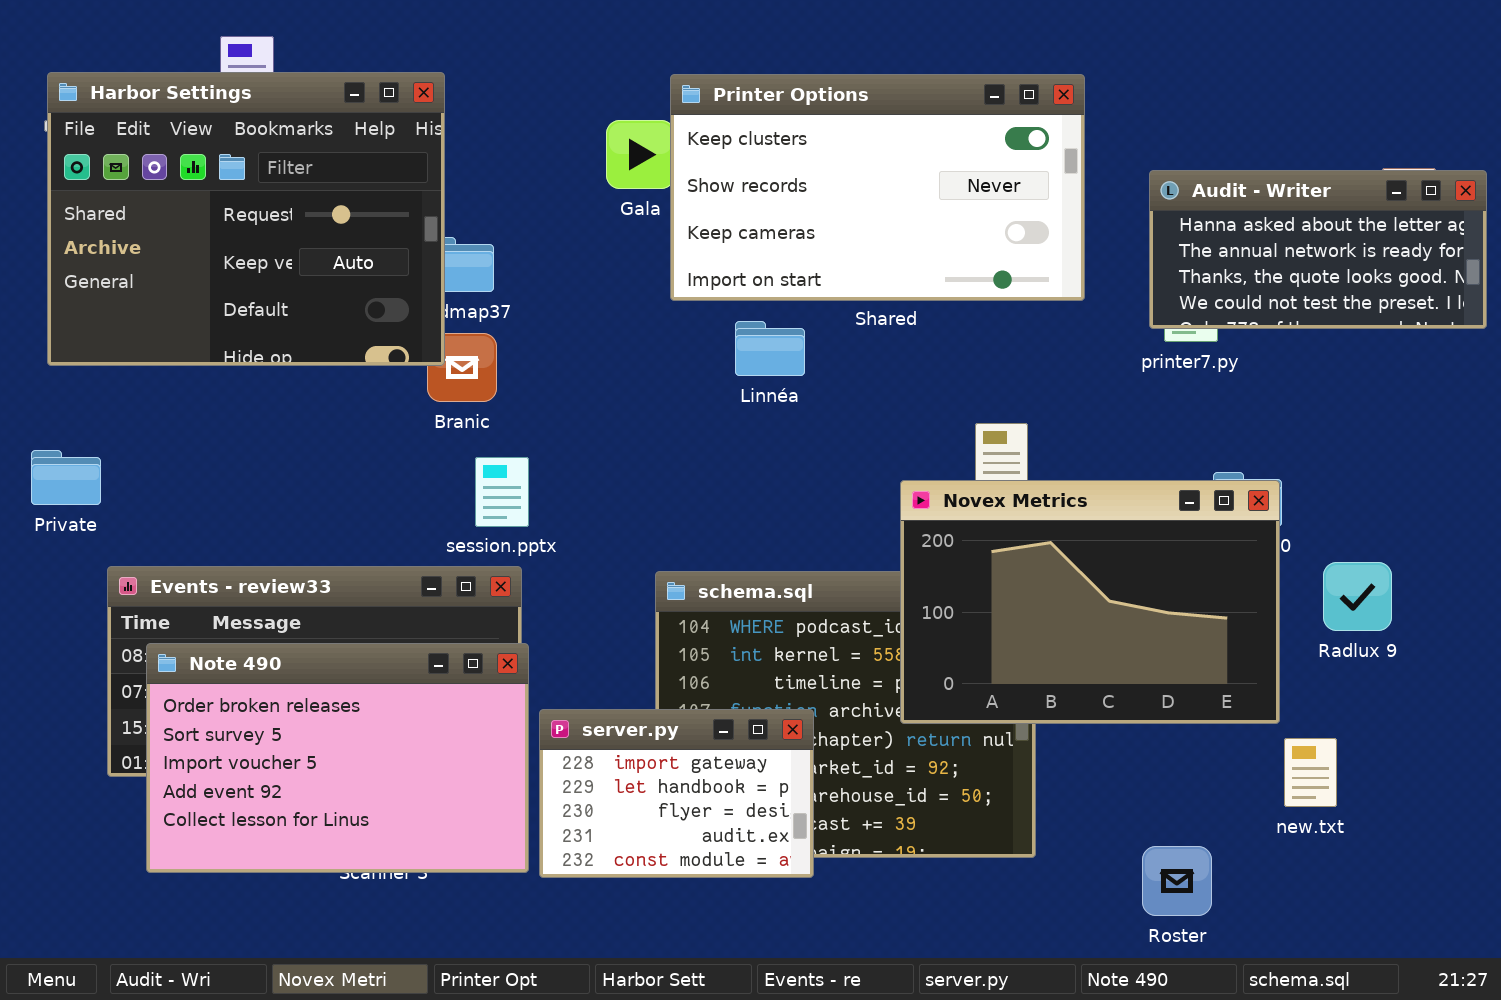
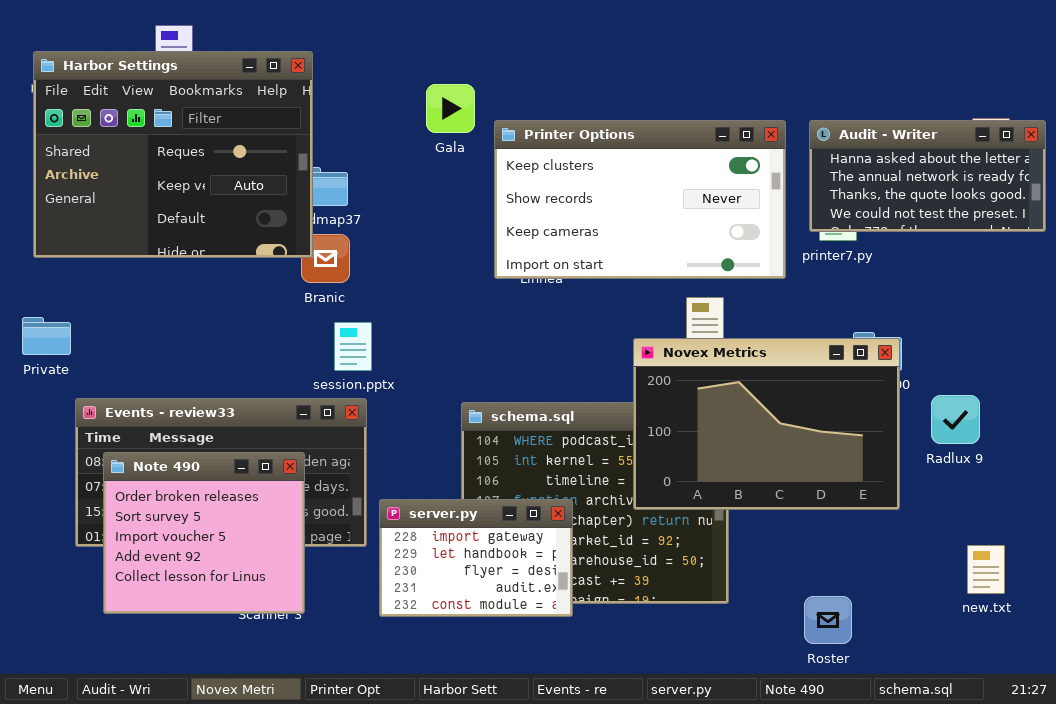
Printer Options: [670,74,1085,301] -> [494,120,786,279], moved
Note 490: [146,643,529,873] -> [103,452,305,614], resized
new.txt: [1284,738,1337,807] -> [967,545,1005,594], moved

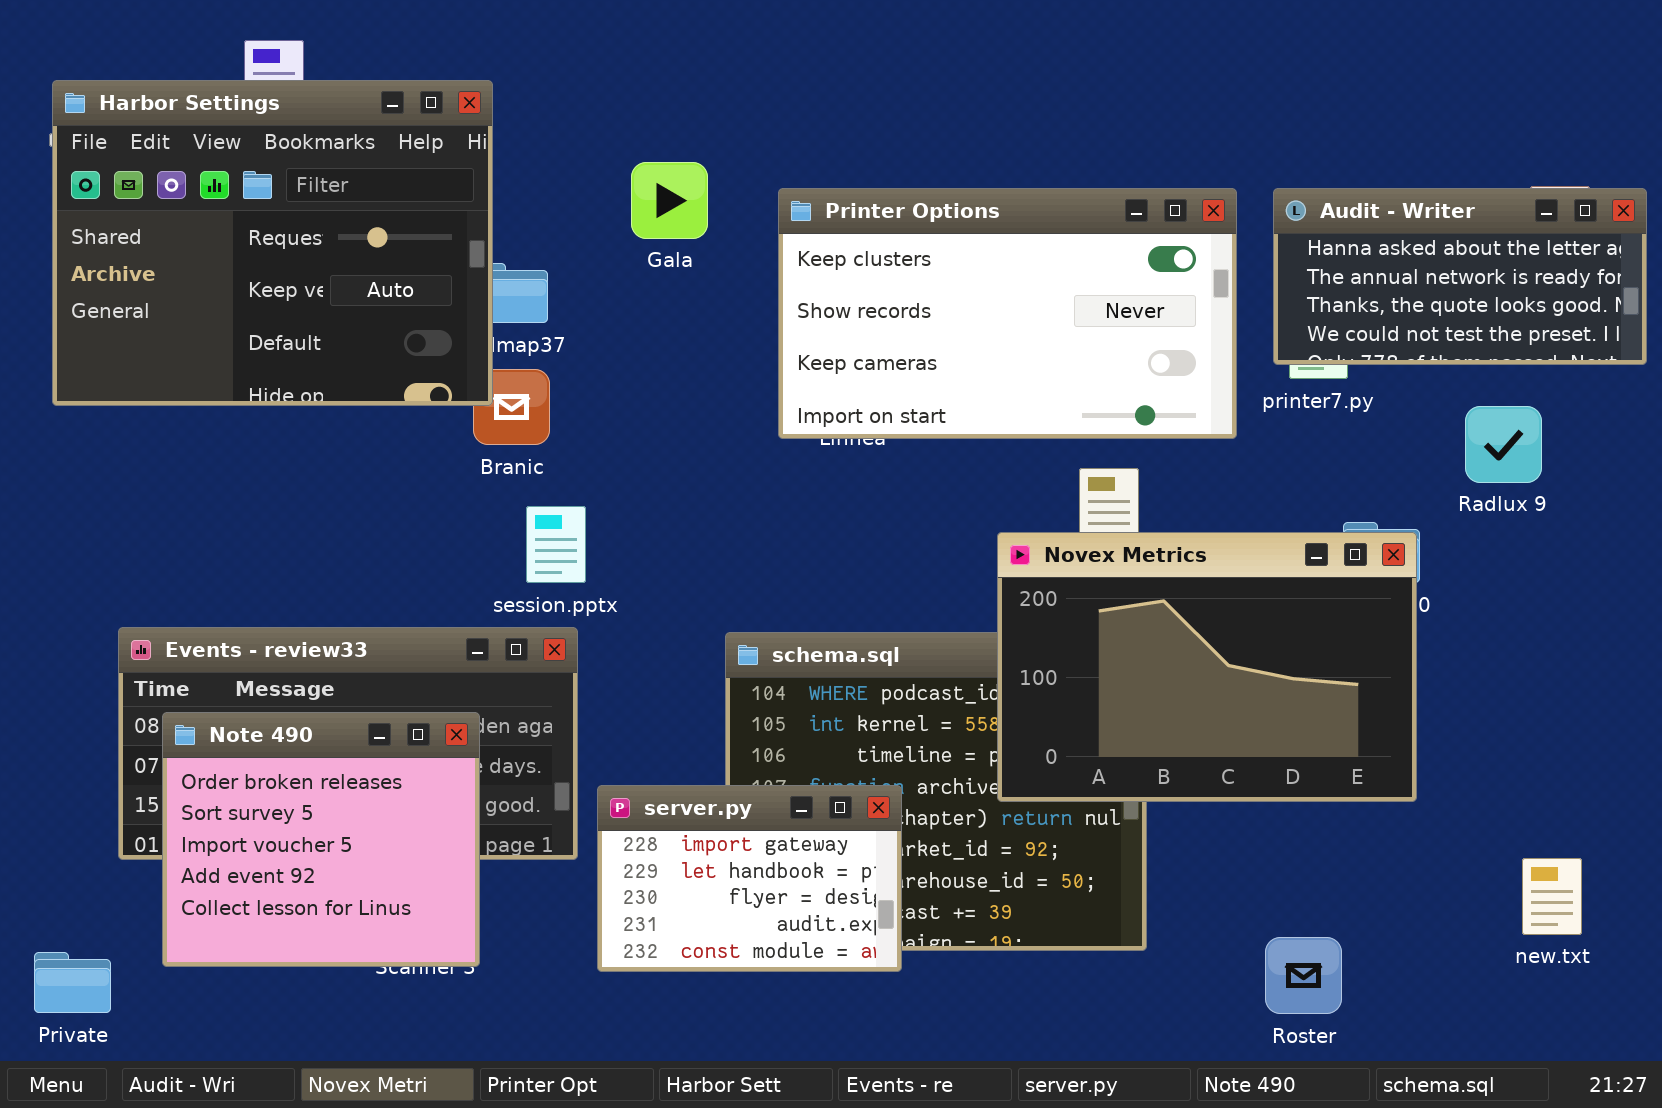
Gala: [426,84,475,133] -> [631,162,708,239], moved
Private: [22,317,71,355] -> [34,952,111,1013], moved
Radlux 9: [931,395,980,444] -> [1465,406,1542,483], moved

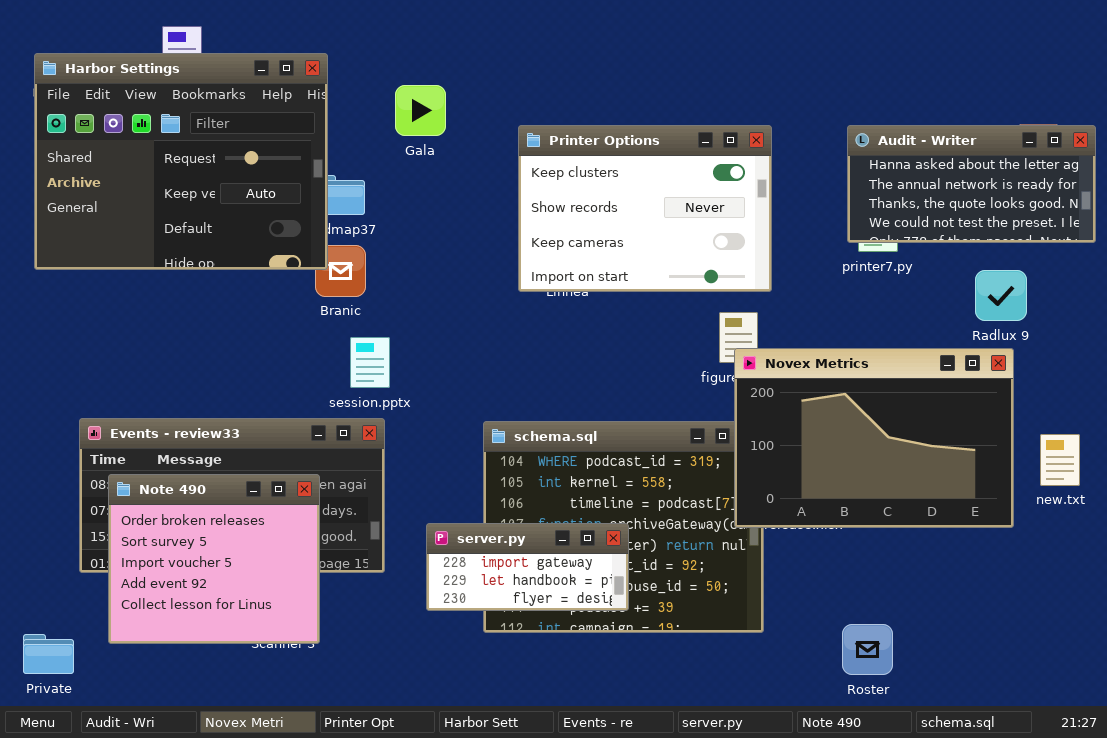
Gala: [631,162,708,239] -> [395,85,446,136], moved
Printer Options: [778,188,1237,439] -> [518,125,772,292], resized
Novex Metrics: [997,532,1417,802] -> [734,348,1014,528], moved
server.py: [597,785,902,972] -> [426,523,629,611], moved, resized
new.txt: [1522,858,1582,935] -> [1040,434,1080,486], moved

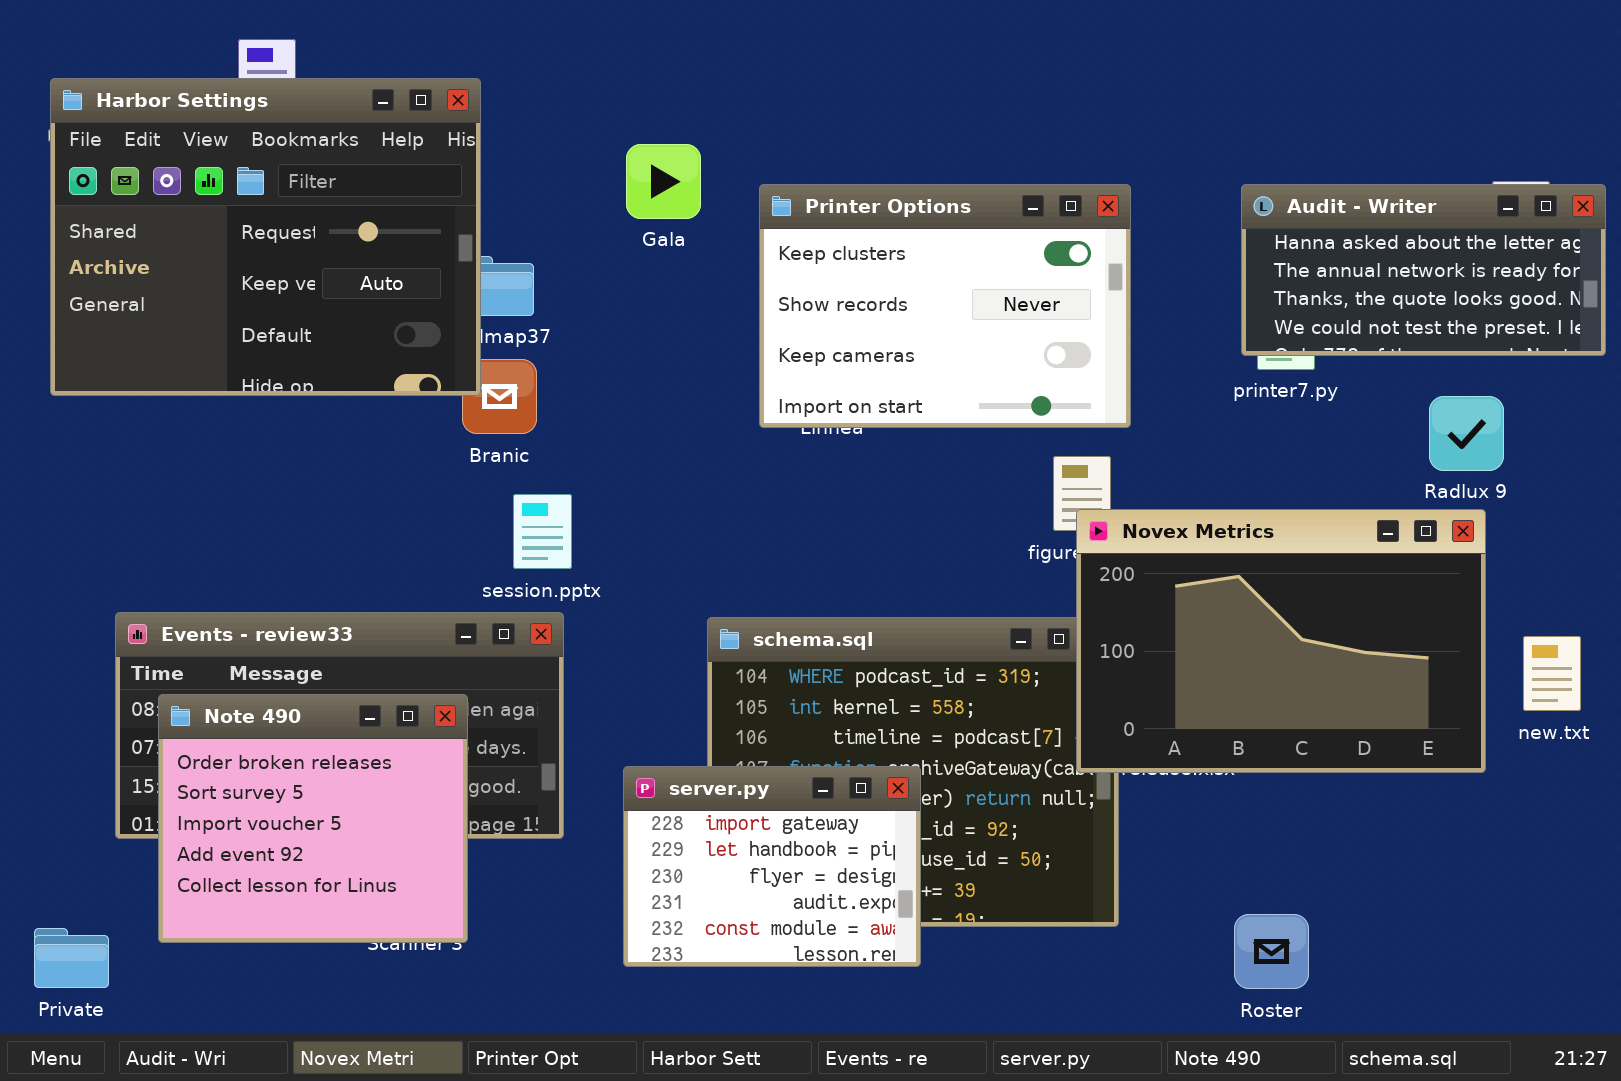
Gala: [395,85,446,136] -> [626,144,701,219], moved
server.py: [426,523,629,611] -> [623,766,921,967], resized

